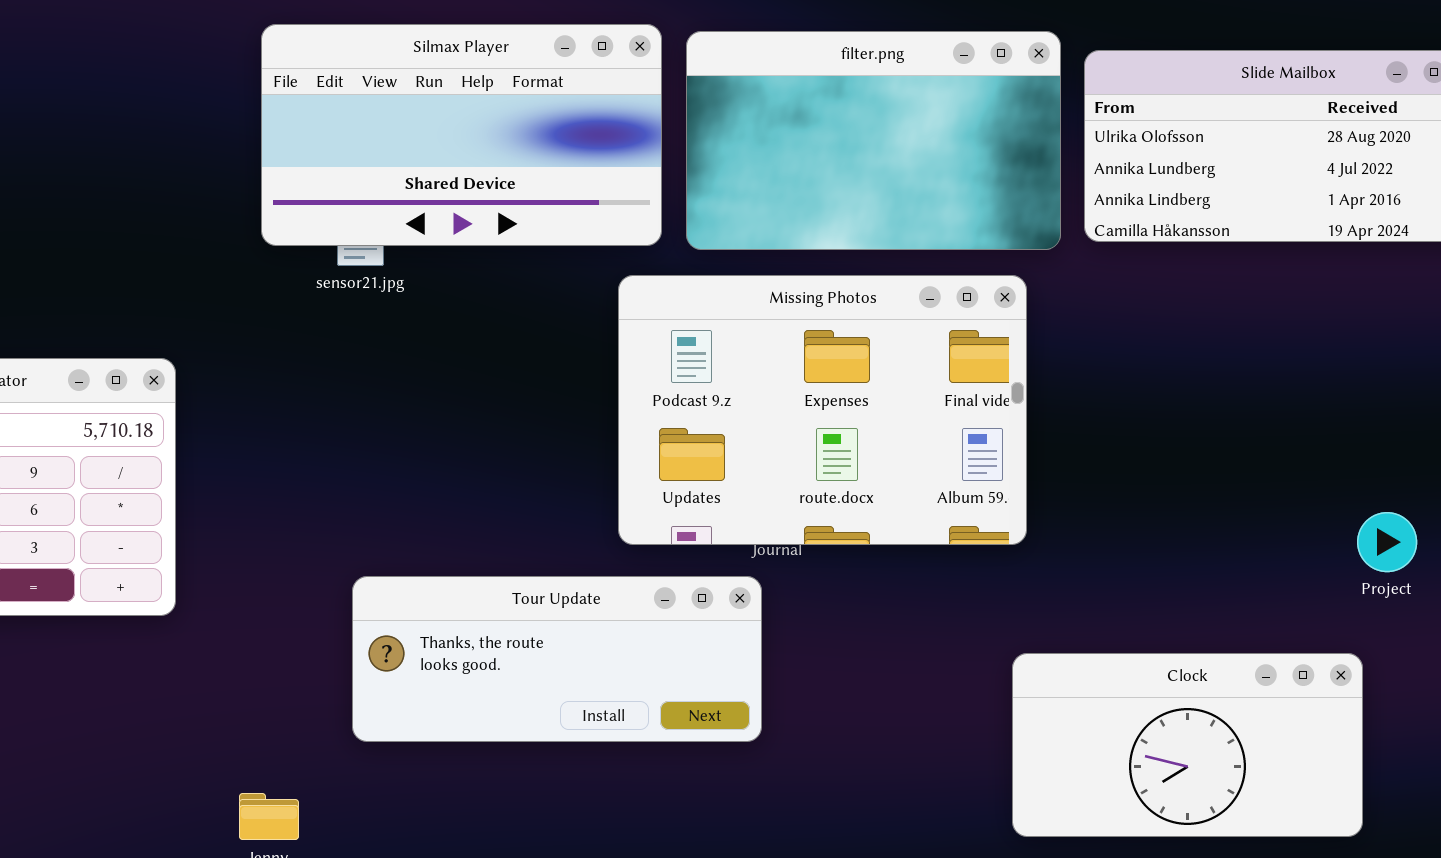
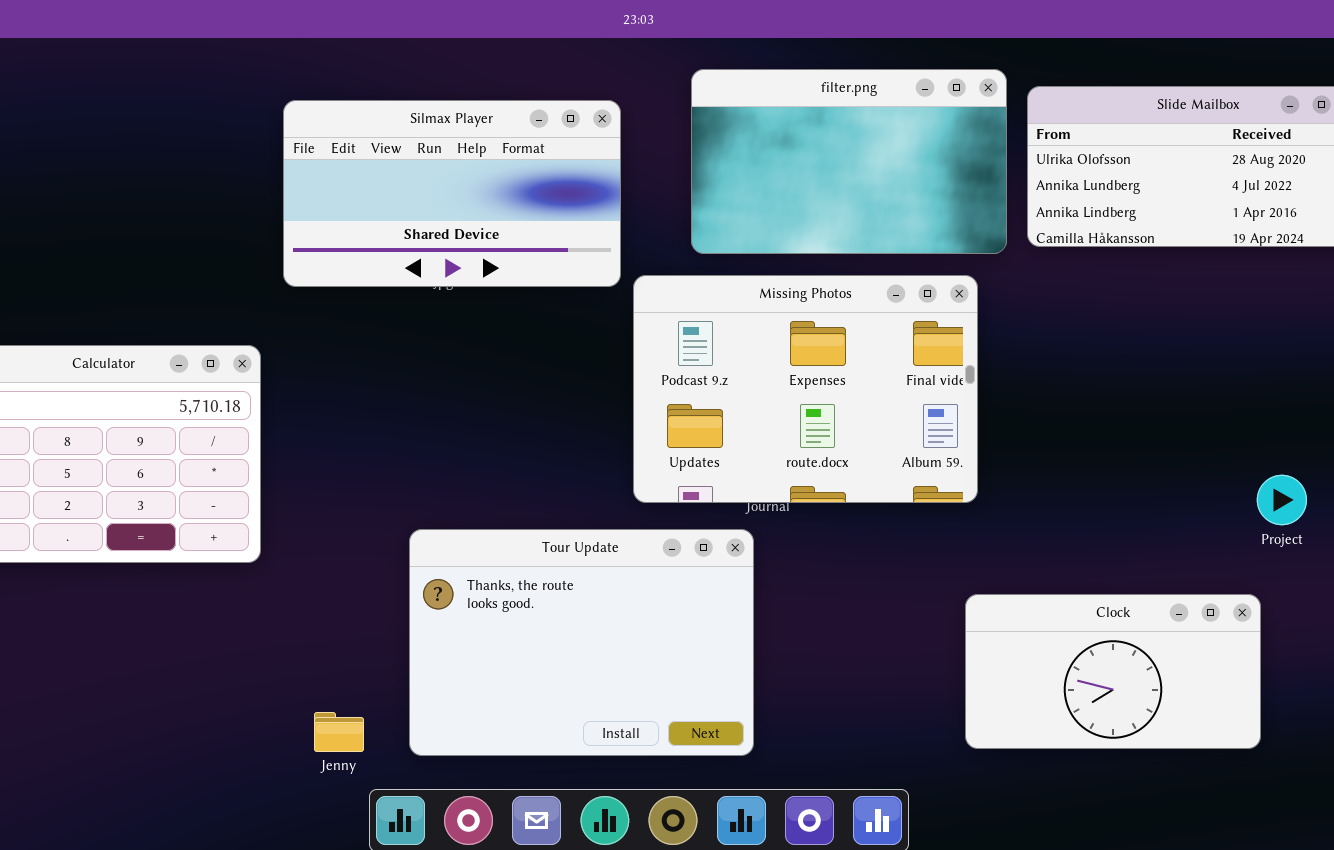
Silmax Player: [261,24,662,246] -> [283,100,621,287], moved
Tour Update: [352,576,762,742] -> [409,529,754,756], resized

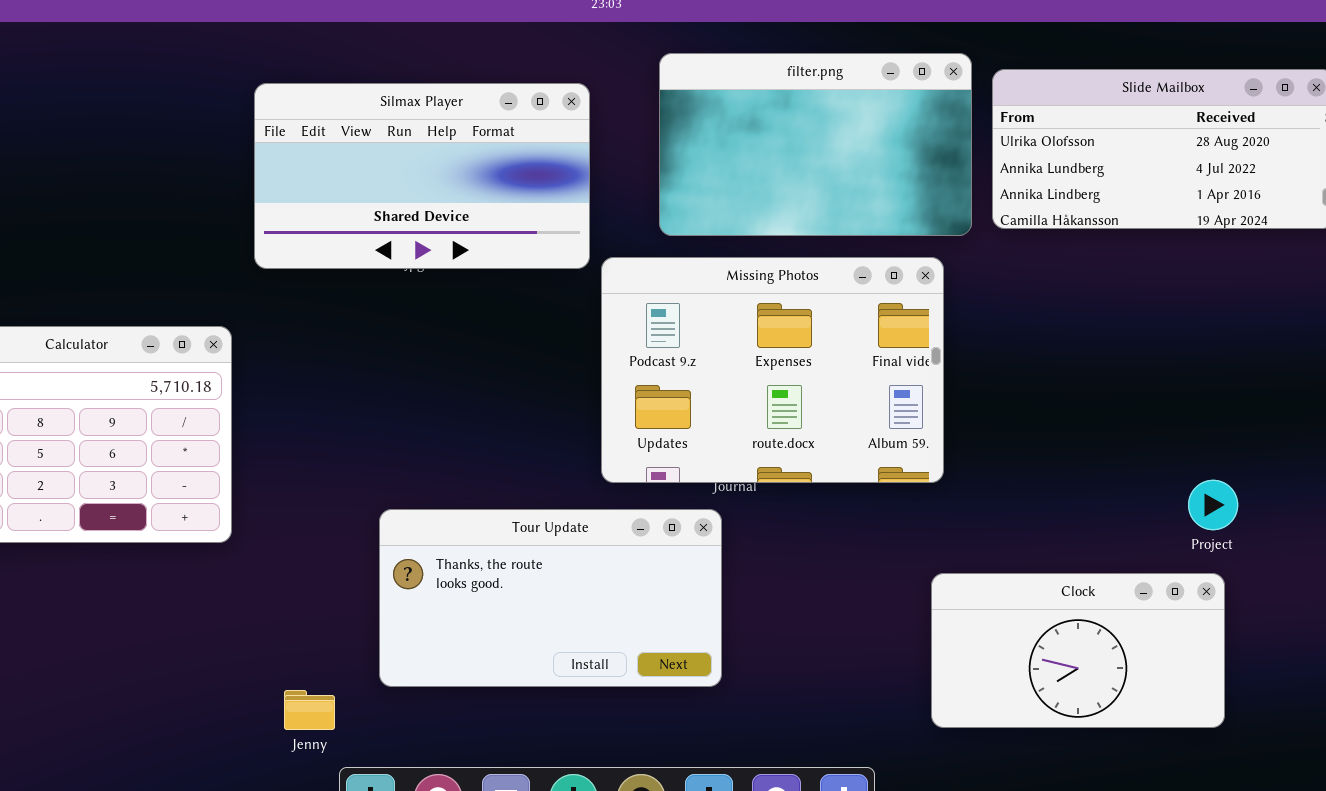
Project: [1257,475,1307,525] -> [1188,480,1238,530], moved
Tour Update: [409,529,754,756] -> [379,509,722,687], resized

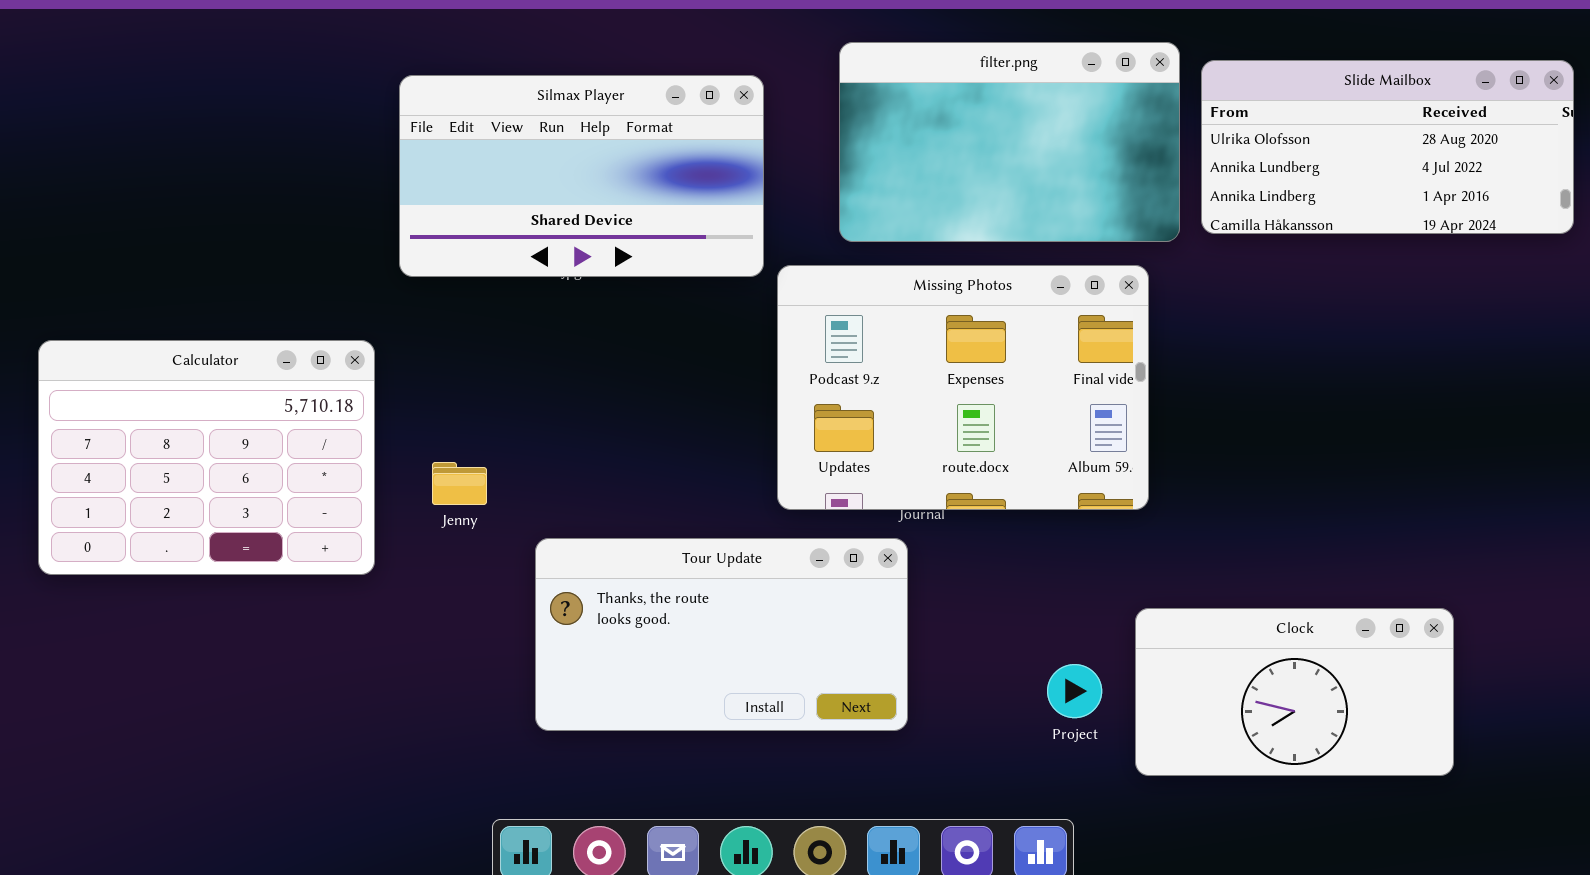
Project: [1188,480,1238,530] -> [1047,664,1102,718], moved
Jenny: [284,690,335,730] -> [432,462,487,505], moved

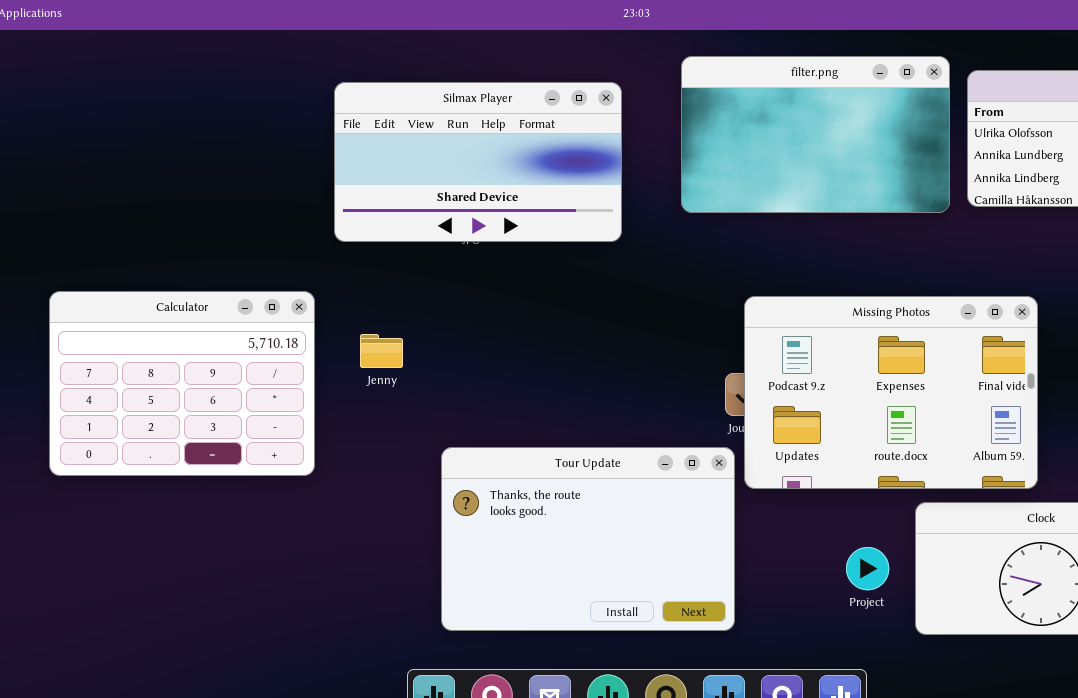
Missing Photos: [777,265,1149,510] -> [744,296,1038,489], moved
Jenny: [432,462,487,505] -> [360,334,403,368], moved
Tour Update: [535,538,908,731] -> [441,447,735,631], resized

